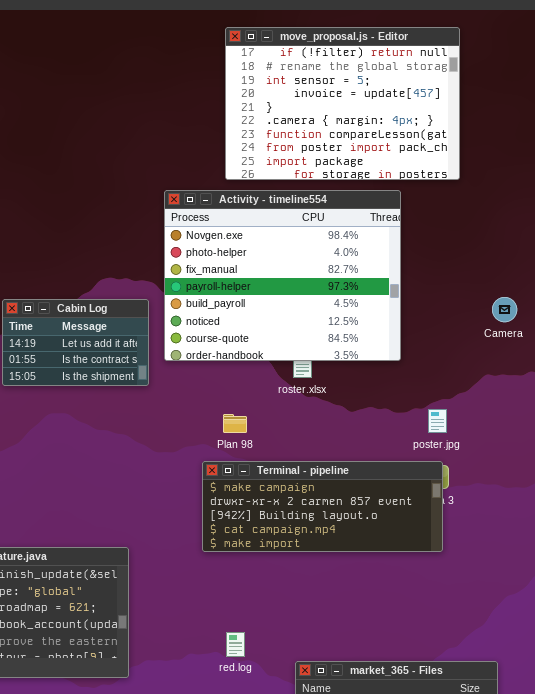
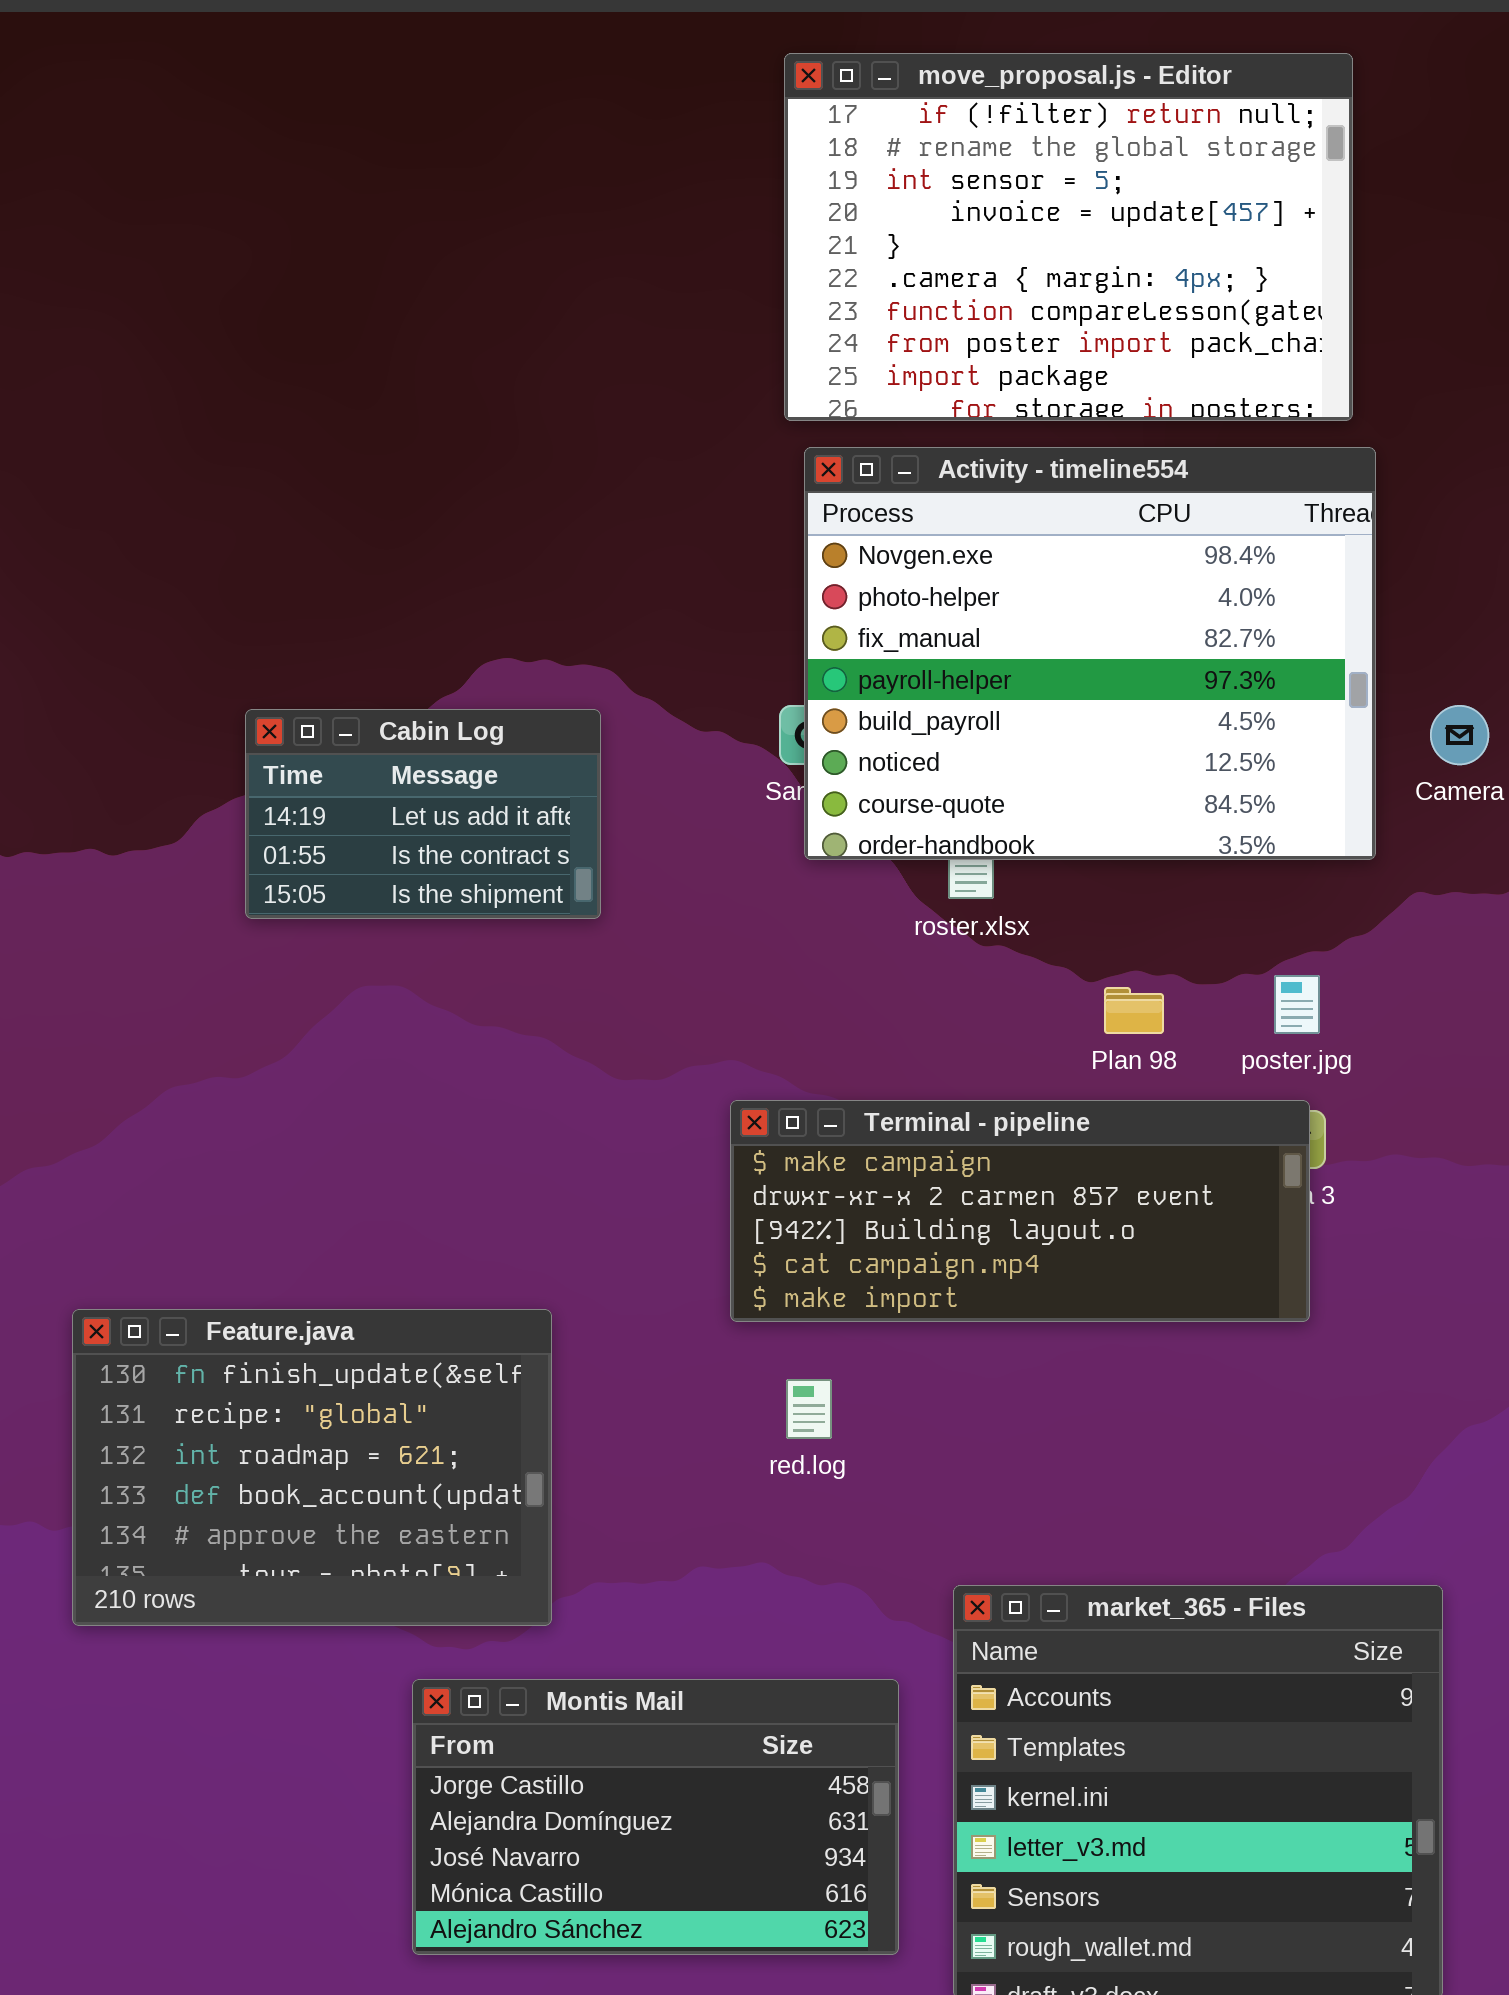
Activity - timeline554: [164,190,401,361] -> [804,447,1376,860], moved
Plan 98: [223,414,247,433] -> [1104,987,1164,1034], moved
red.log: [226,632,245,657] -> [786,1379,832,1439], moved

